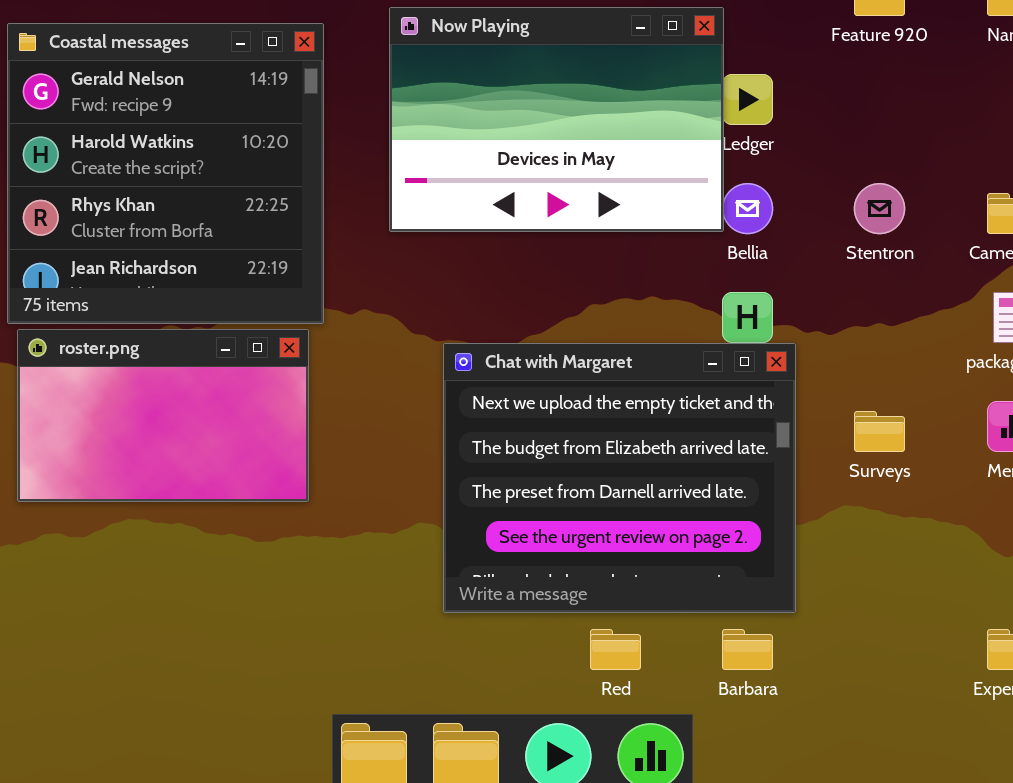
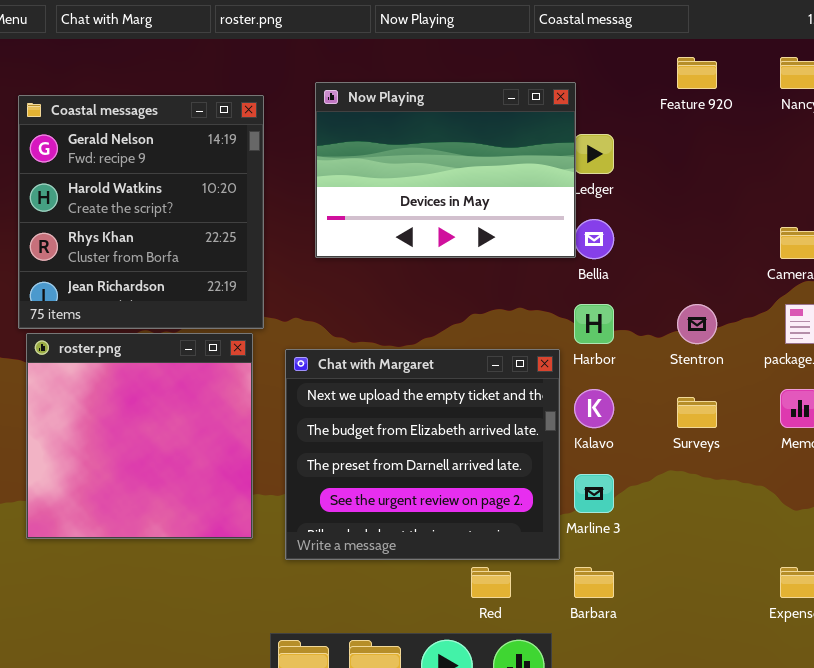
Stentron: [854,183,905,234] -> [677,304,717,344], moved
roster.png: [17,329,309,502] -> [26,333,253,539], resized
Chat with Margaret: [443,343,796,613] -> [285,349,560,560], moved

